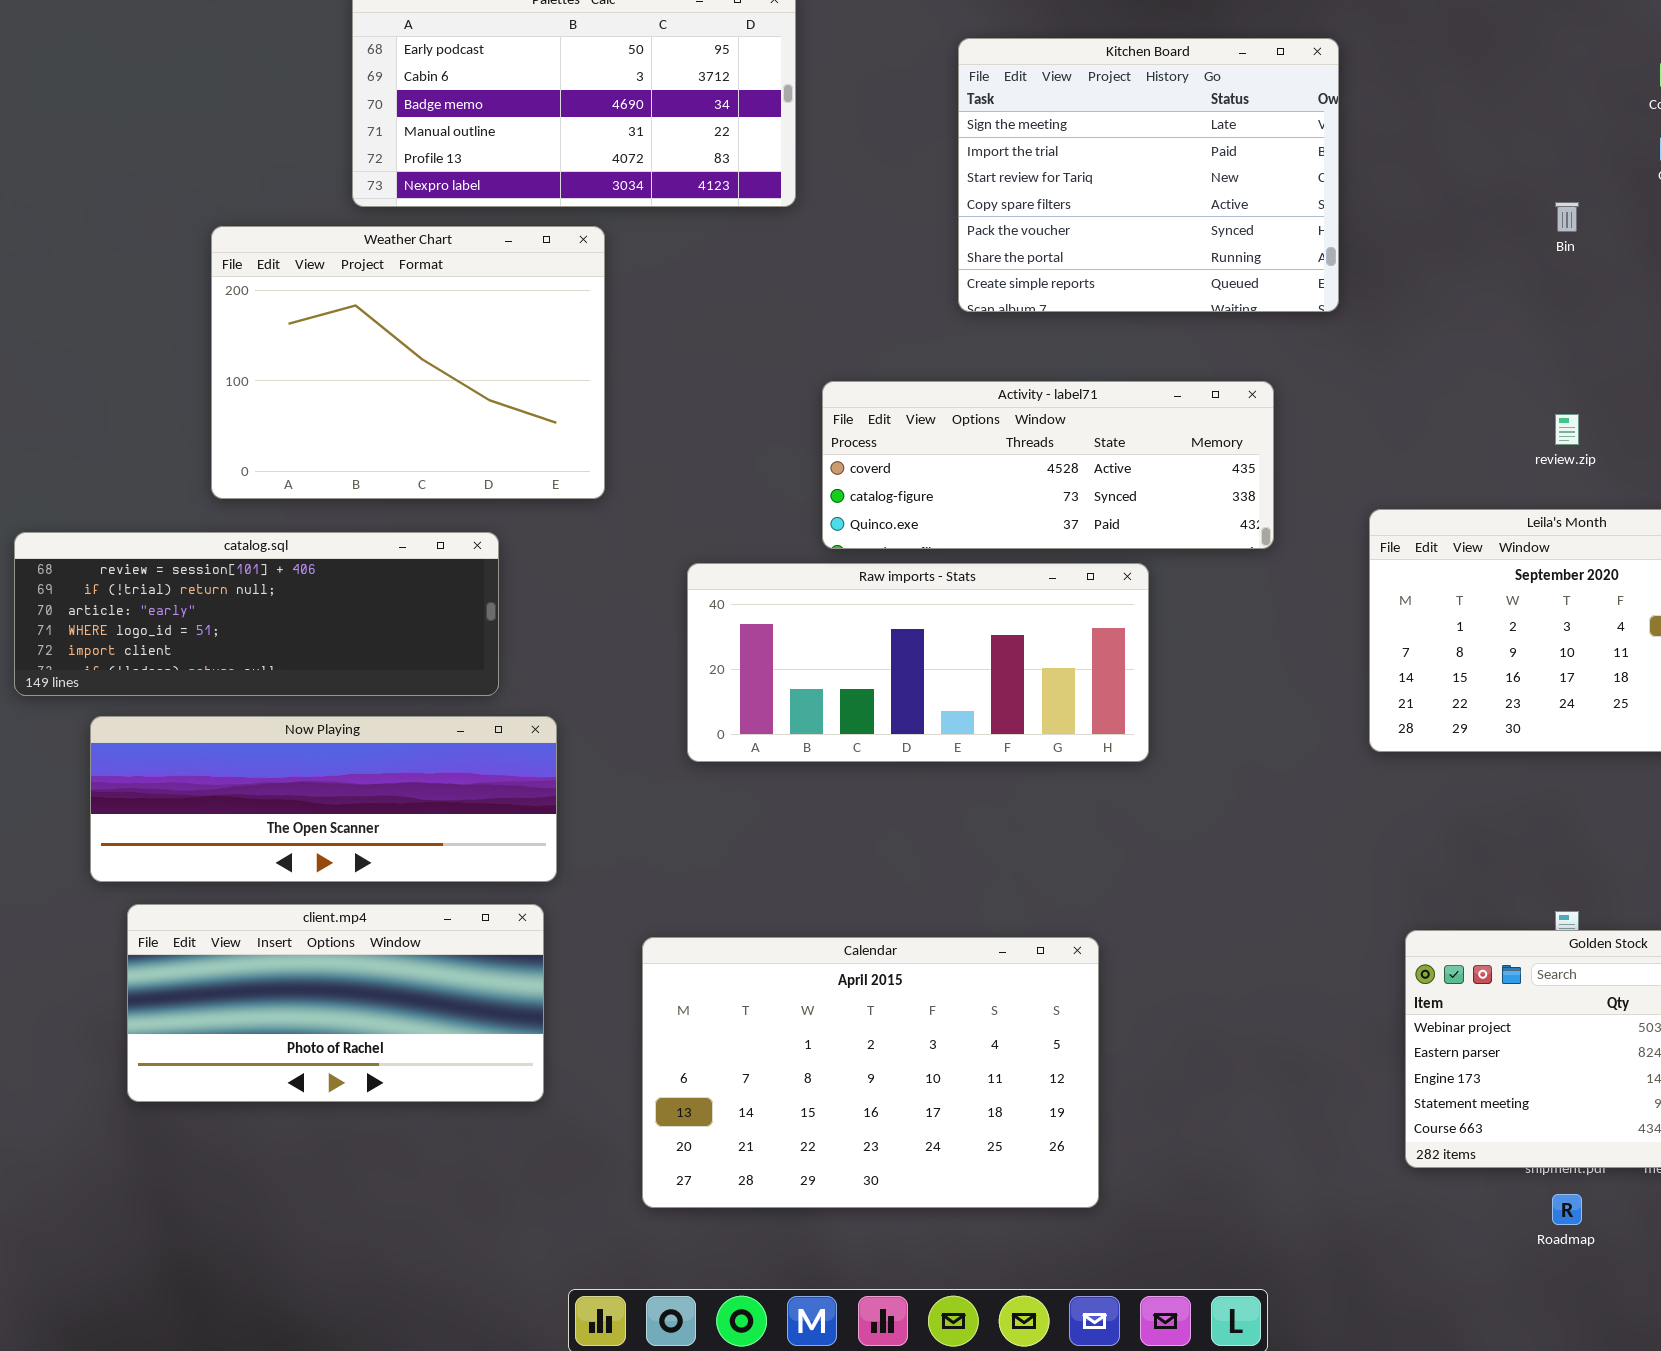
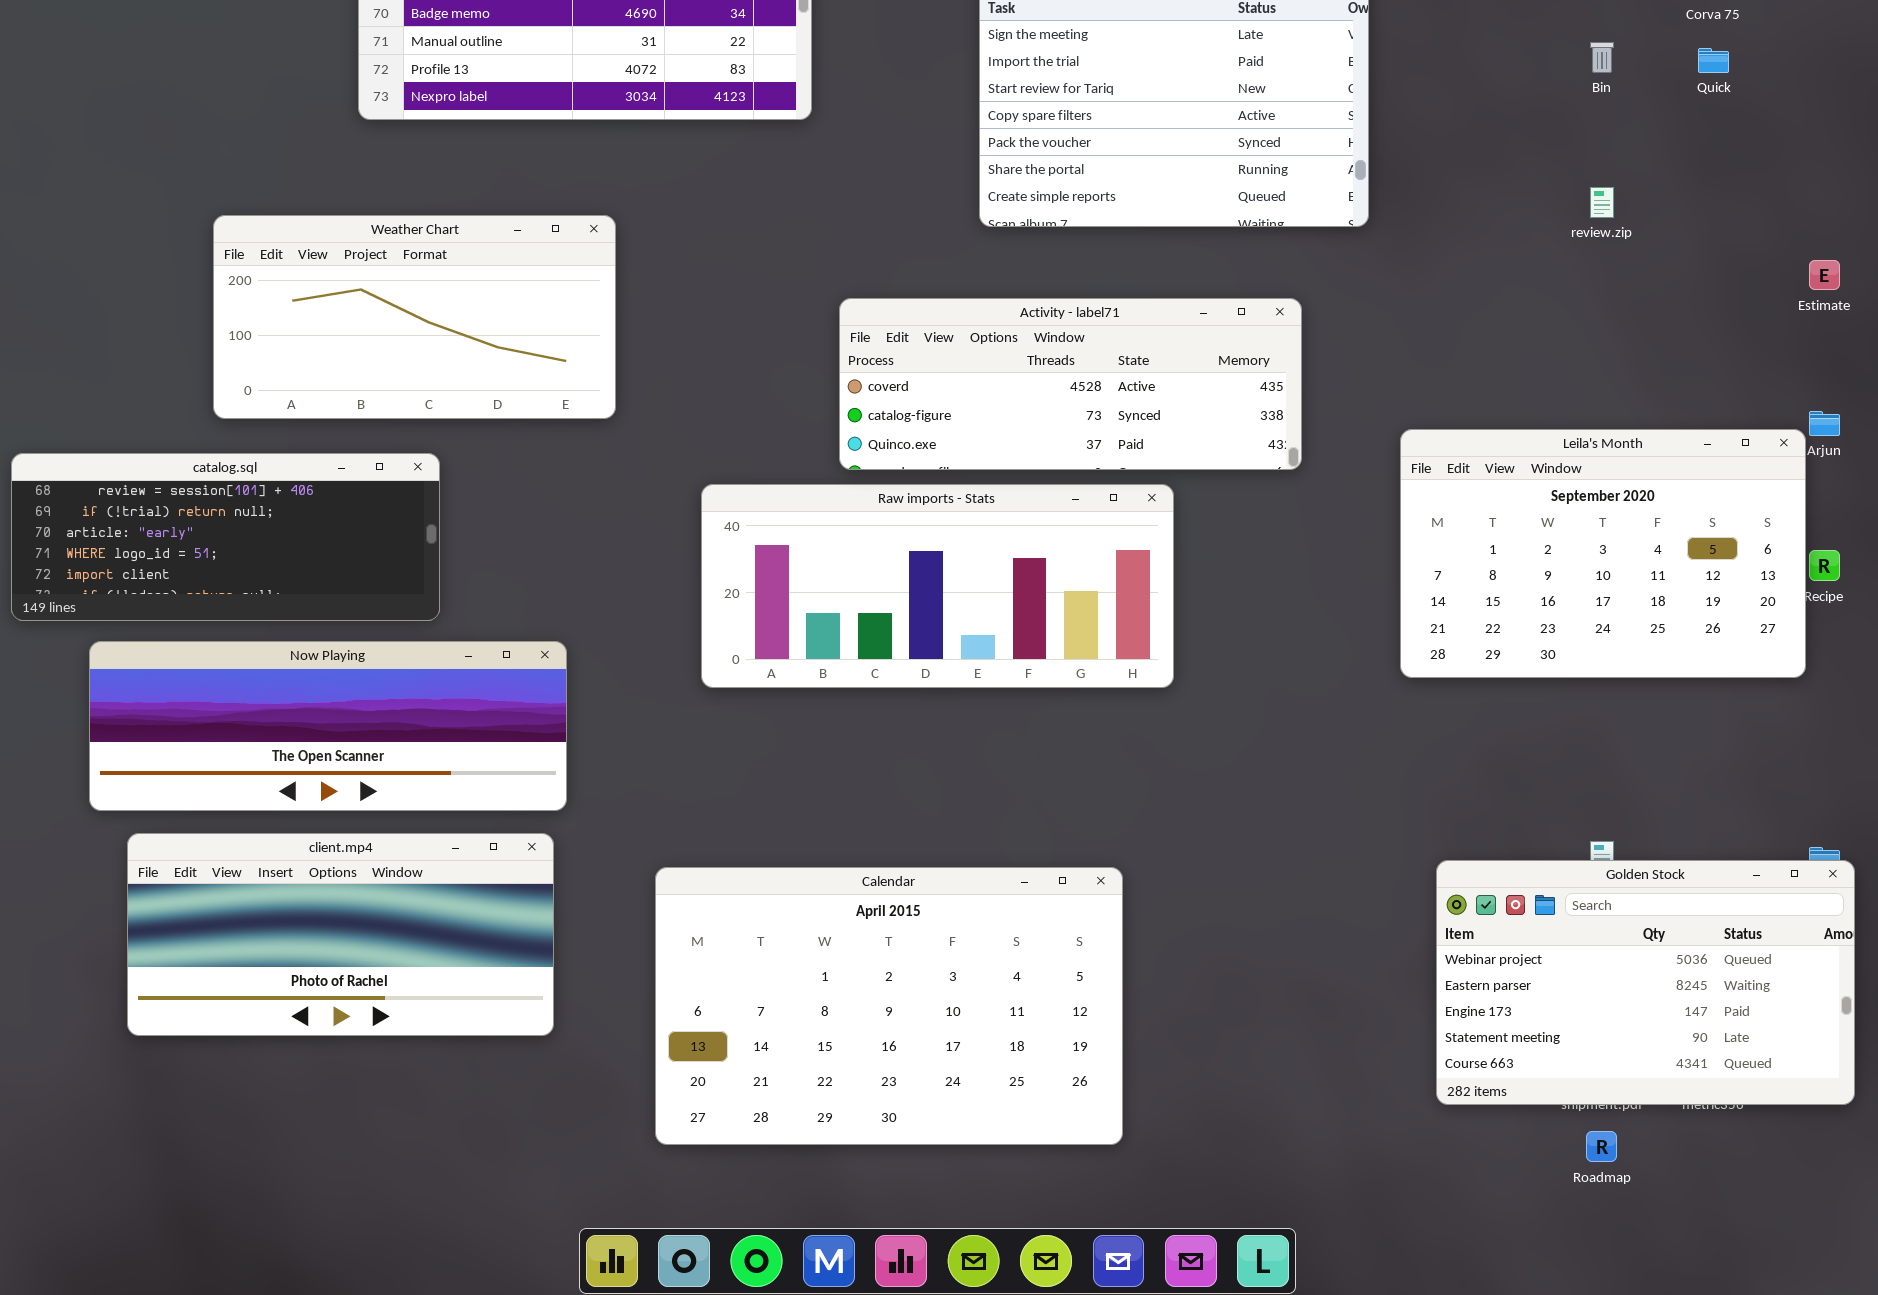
Bin: [1555,202,1579,232] -> [1590,42,1614,73], moved
Weather Chart: [211,226,605,499] -> [213,215,616,419], resized
review.zip: [1555,414,1579,445] -> [1590,187,1614,218], moved
catalog.sql: [14,532,499,696] -> [11,453,440,621], resized

